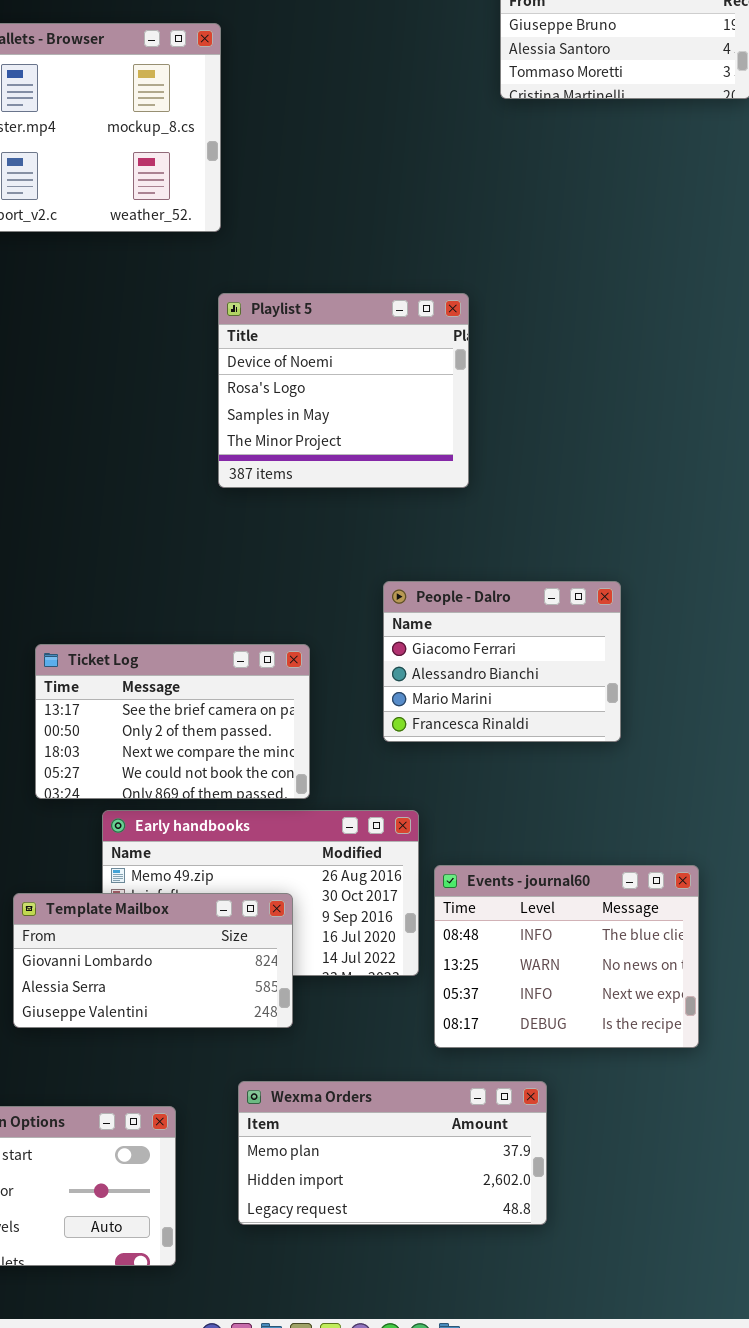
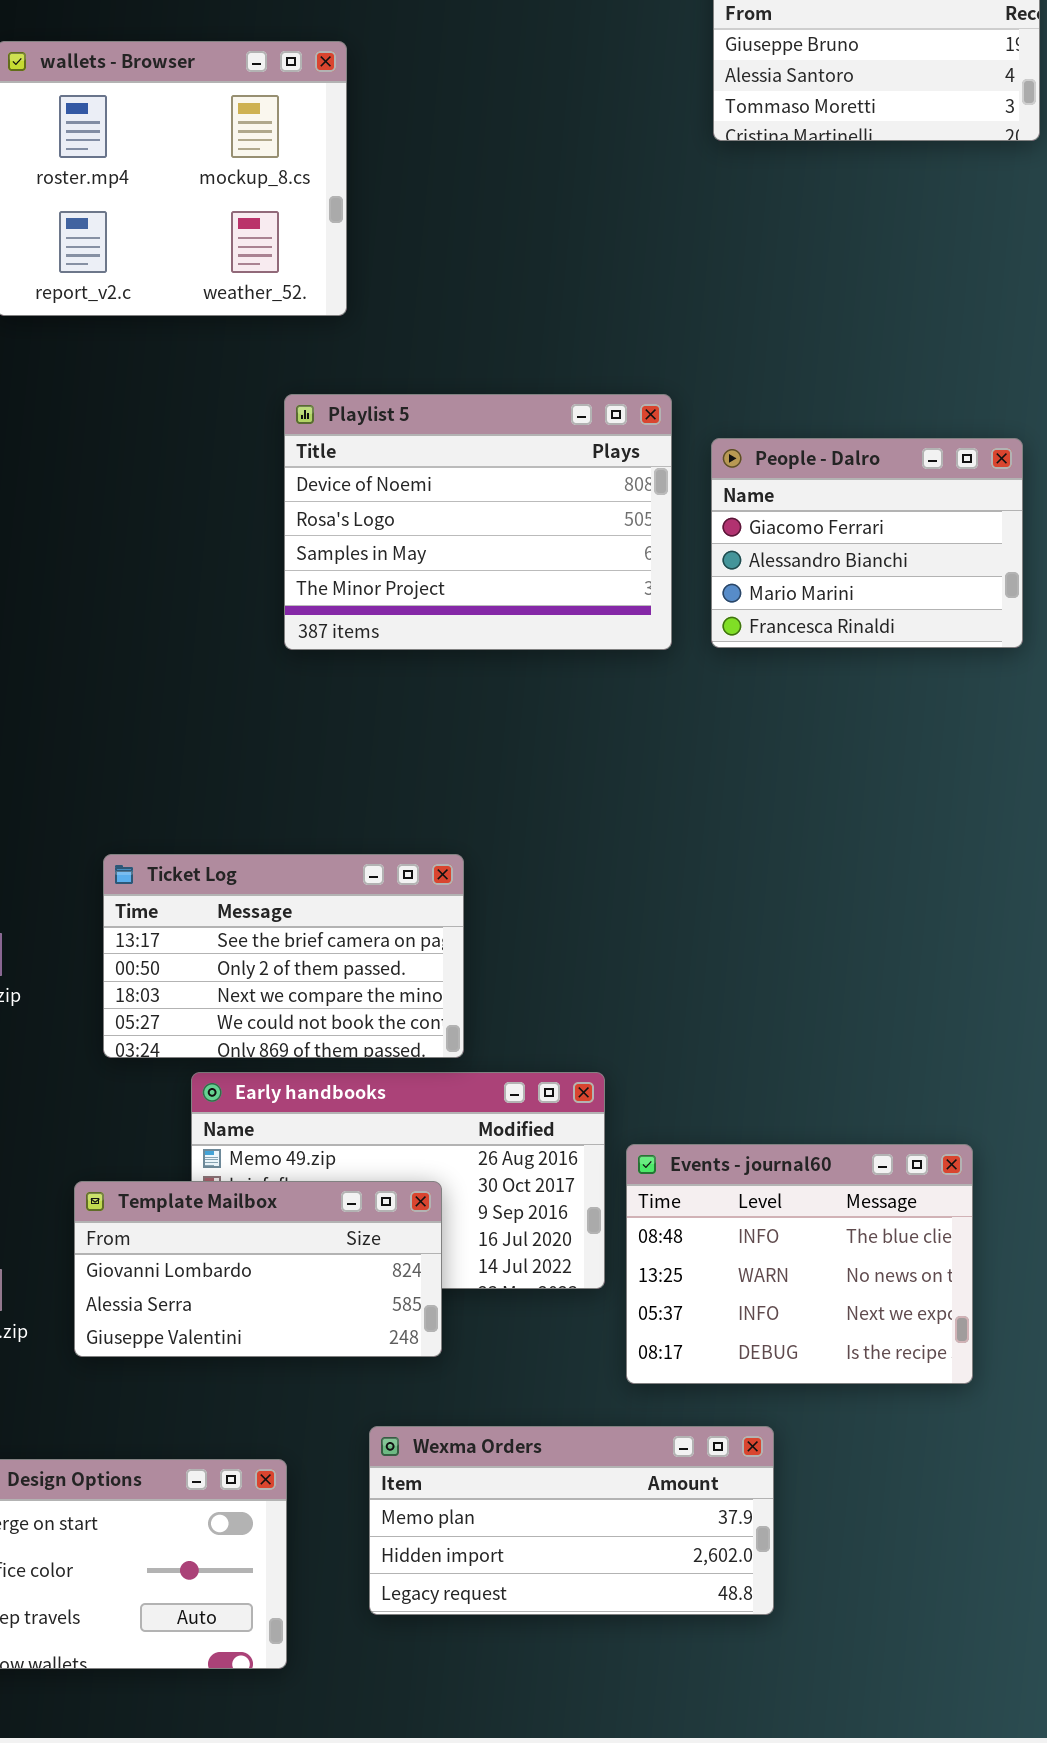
Playlist 5: [218,293,469,488] -> [284,394,672,650], resized
People - Dalro: [383,581,621,742] -> [711,438,1023,648], moved

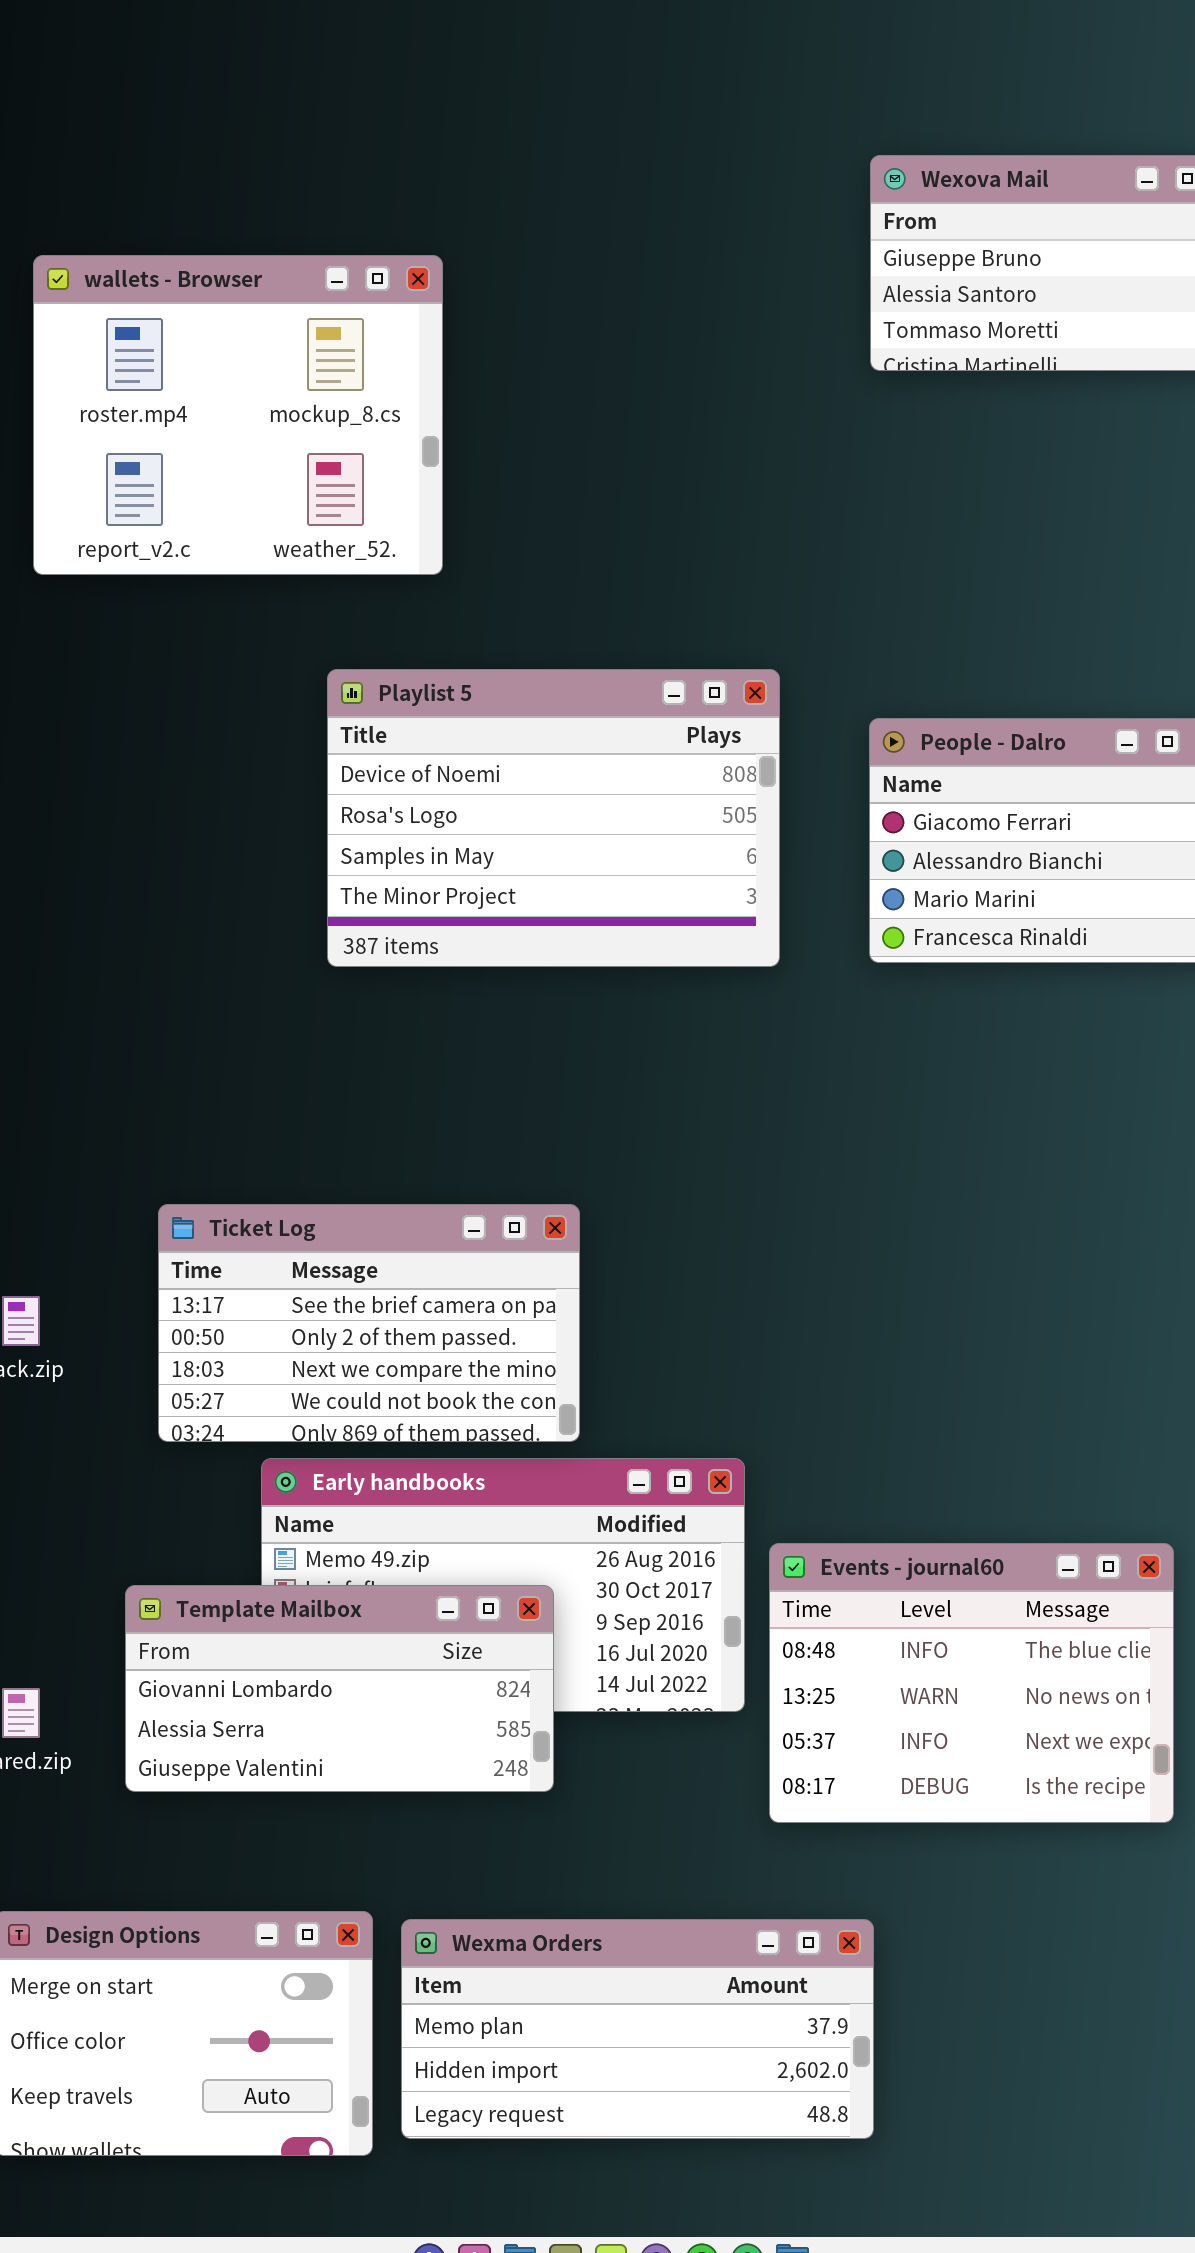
Playlist 5: [284,394,672,650] -> [327,669,780,967], moved
Wexma Orders: [369,1426,774,1615] -> [401,1919,874,2139], moved

